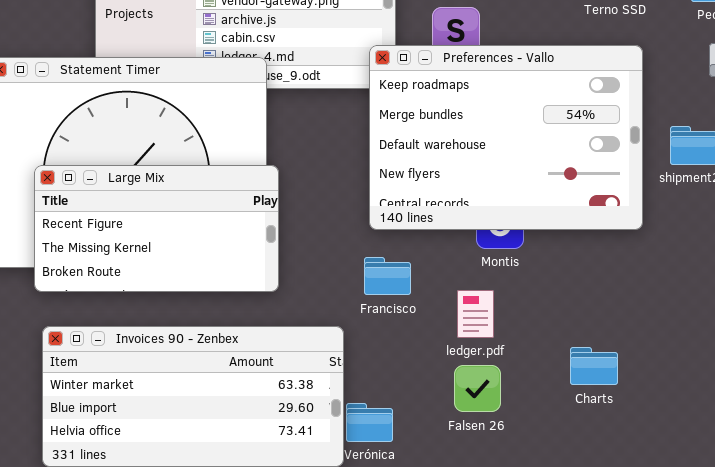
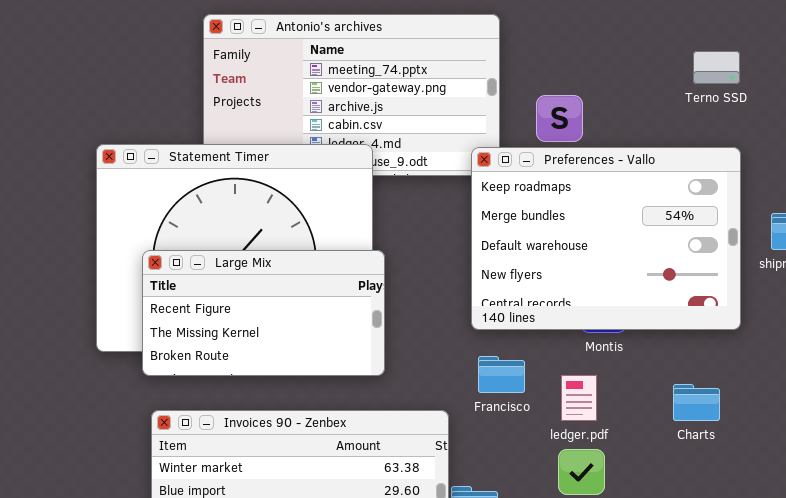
Preferences - Vallo: [369,45,643,230] -> [471,147,741,330], moved
Francisco: [364,257,411,295] -> [478,356,525,393], moved
Charts: [570,347,618,385] -> [673,384,720,421], moved

